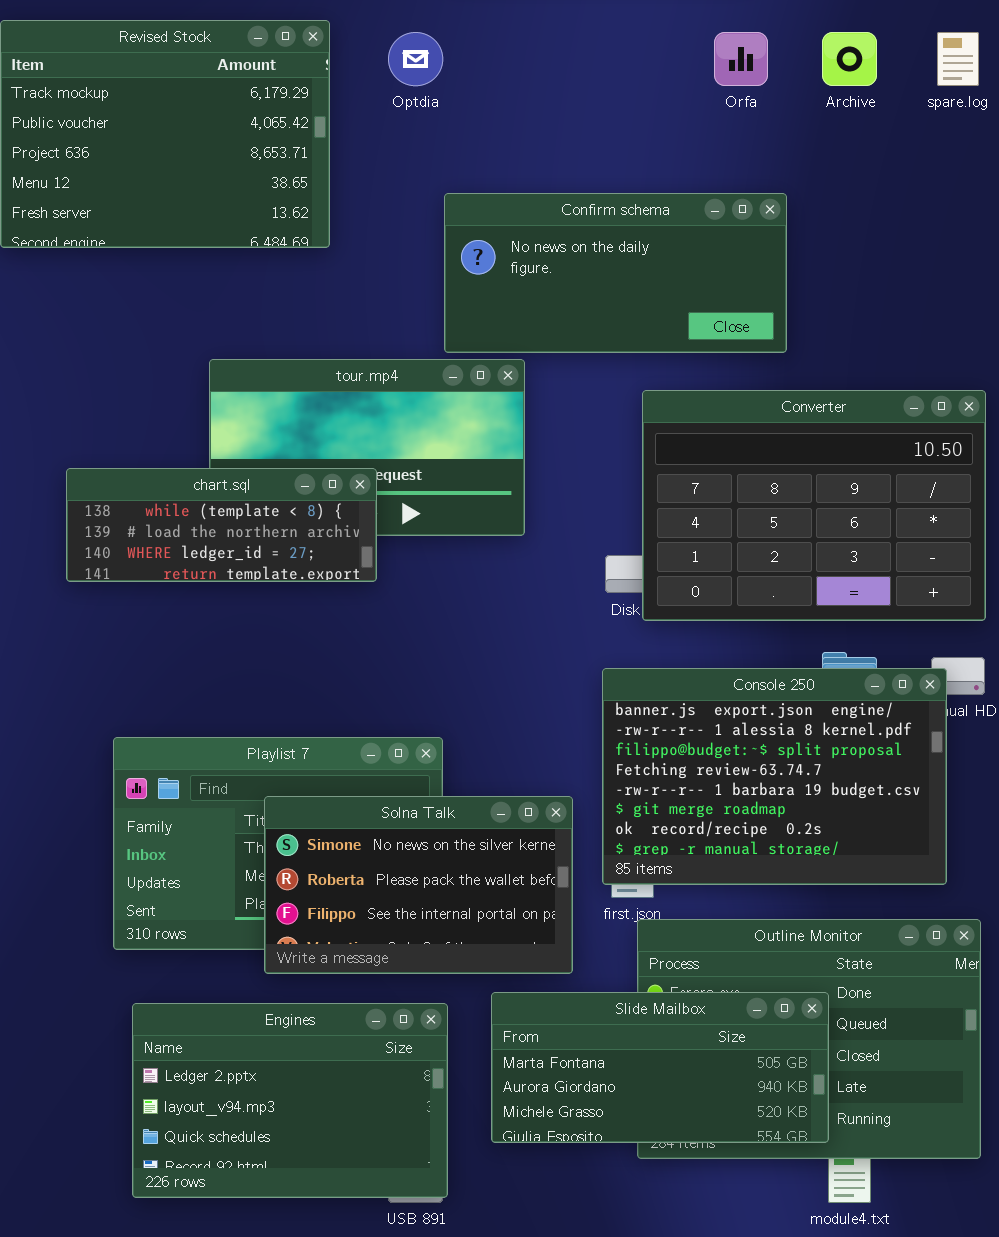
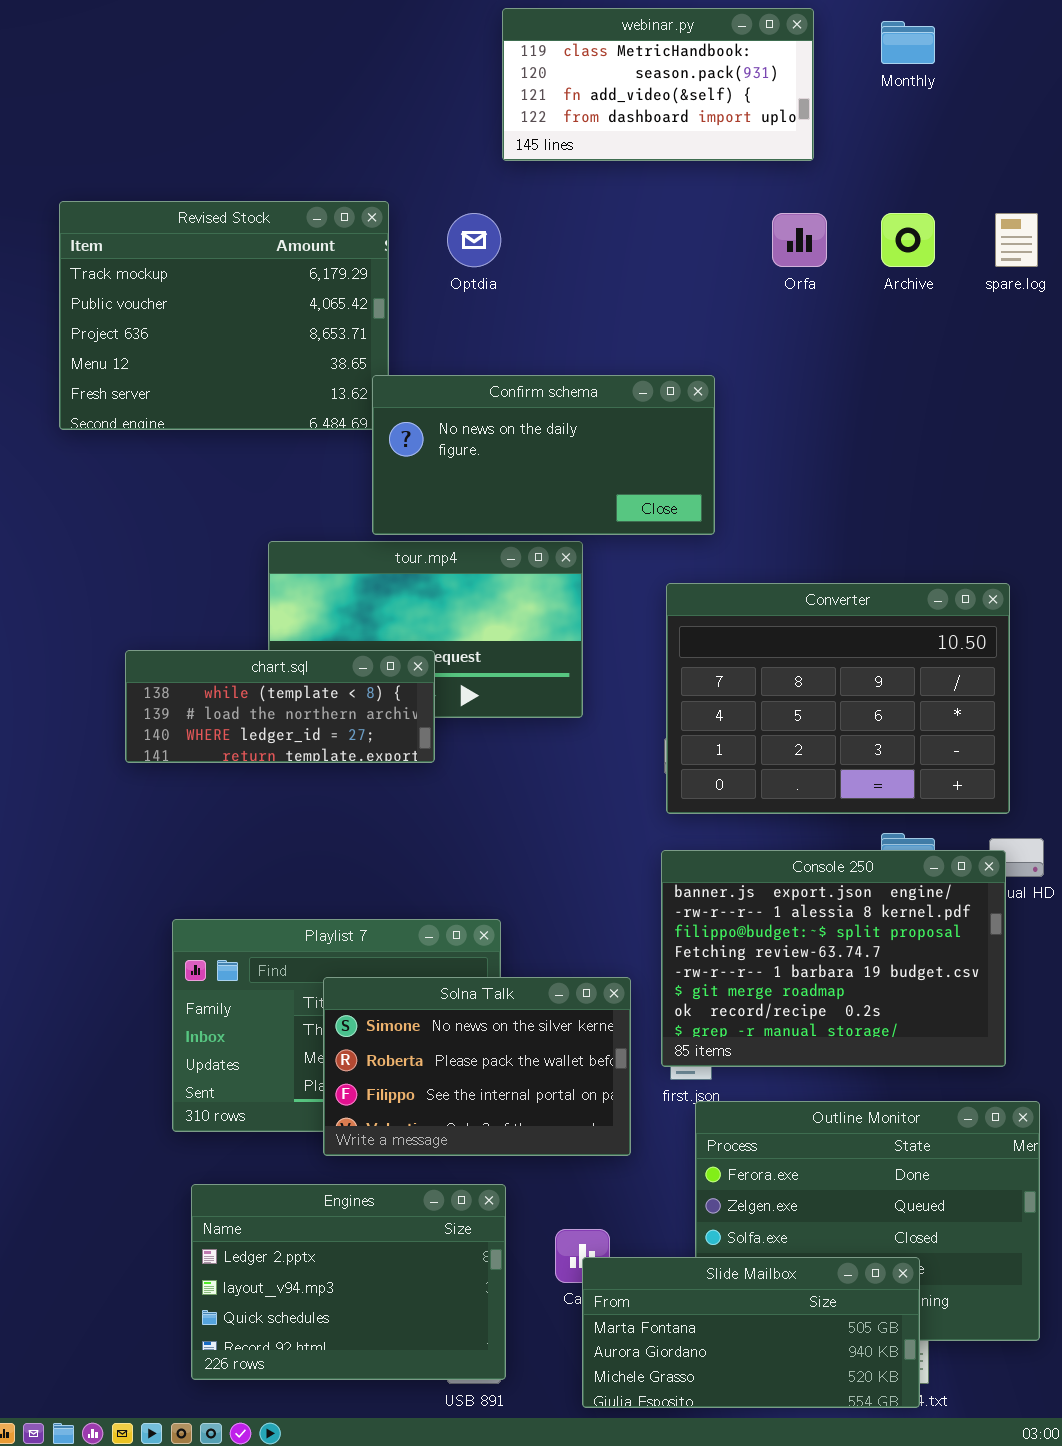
Confirm schema: [444,193,787,353] -> [372,375,715,535], moved
Converter: [642,390,986,621] -> [666,583,1010,814], moved
Slide Mailbox: [491,992,829,1143] -> [582,1257,920,1408], moved

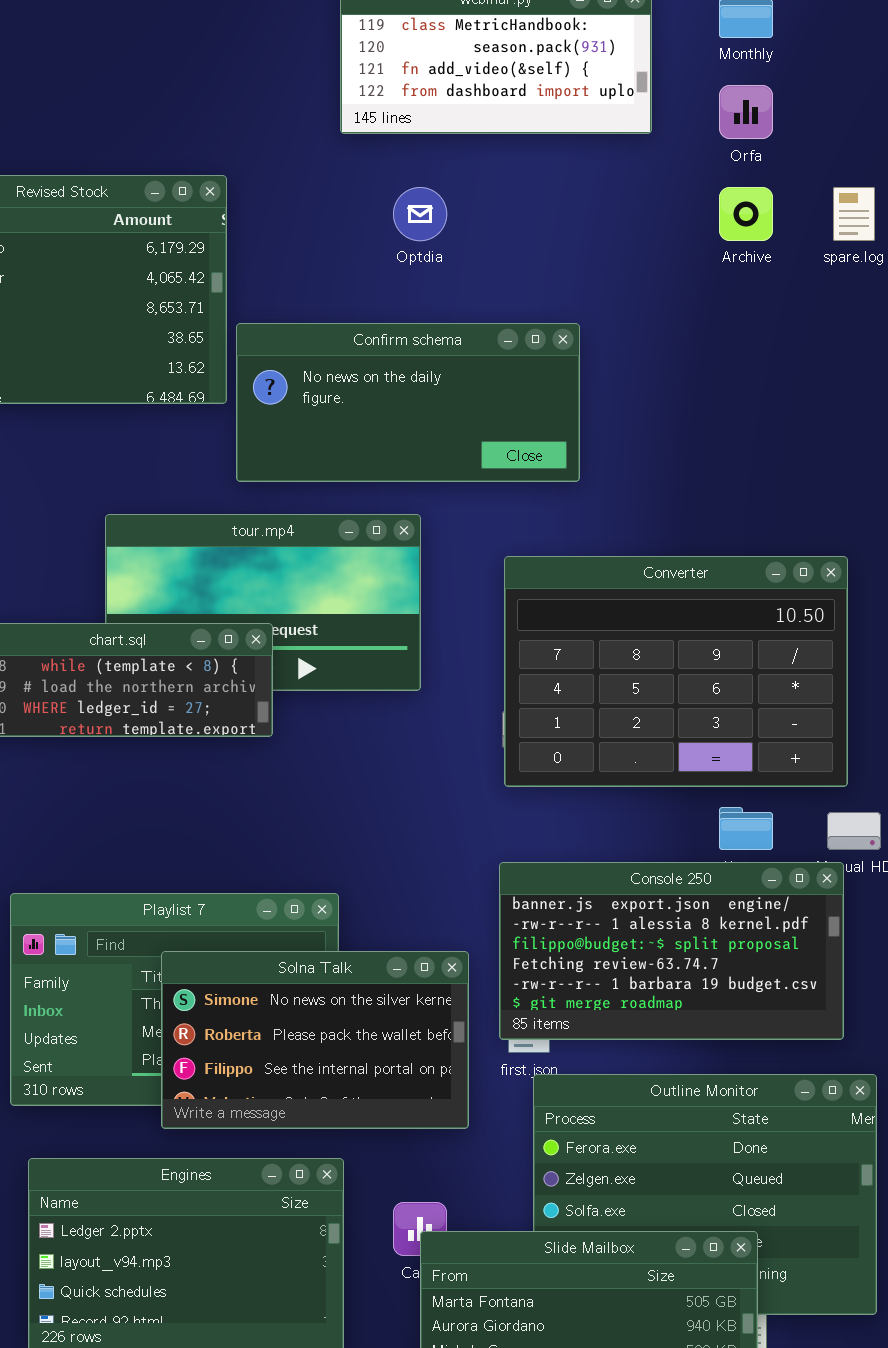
Optdia: [447,213,501,267] -> [393,187,447,241], moved
Orfa: [772,213,827,267] -> [719,85,773,139], moved
Confirm schema: [372,375,715,535] -> [236,323,580,482], moved
Console 250: [661,850,1006,1067] -> [499,862,844,1040], resized

